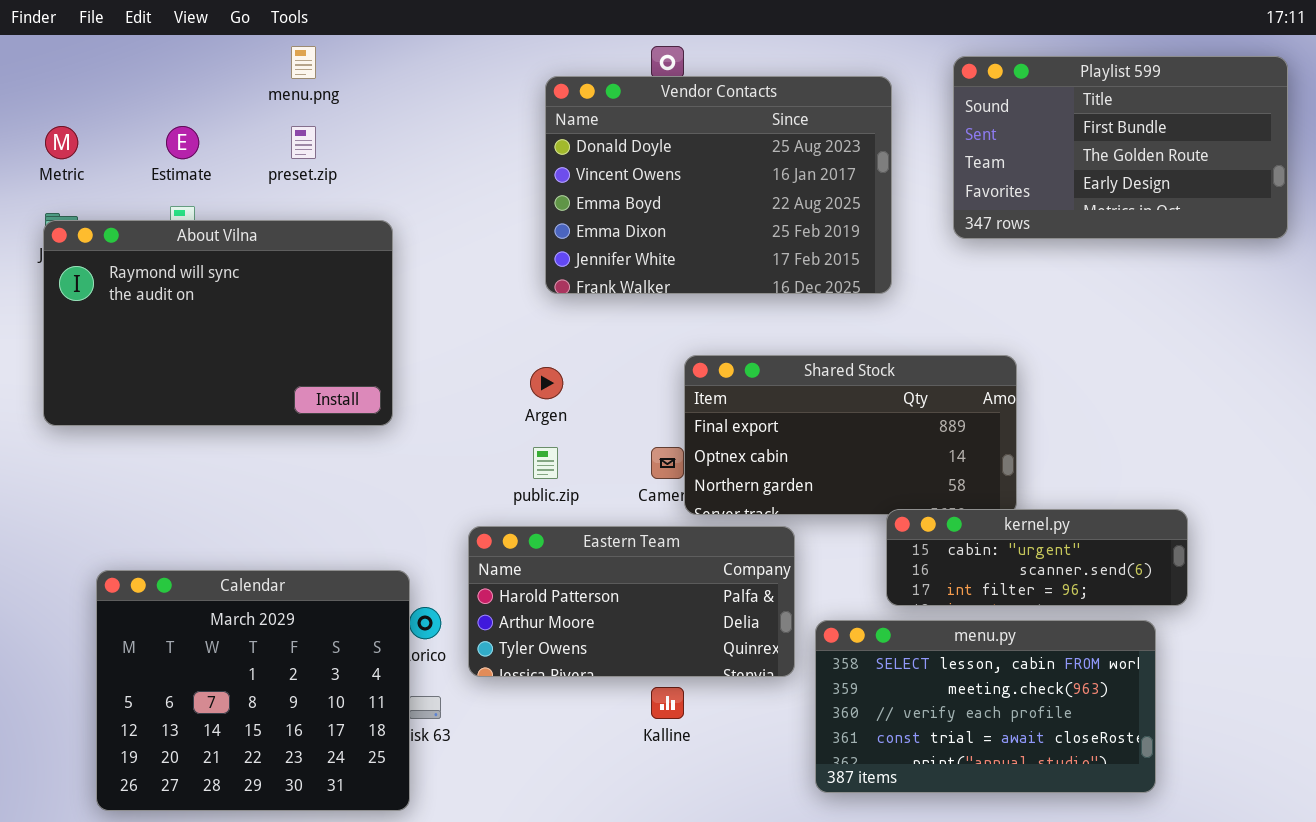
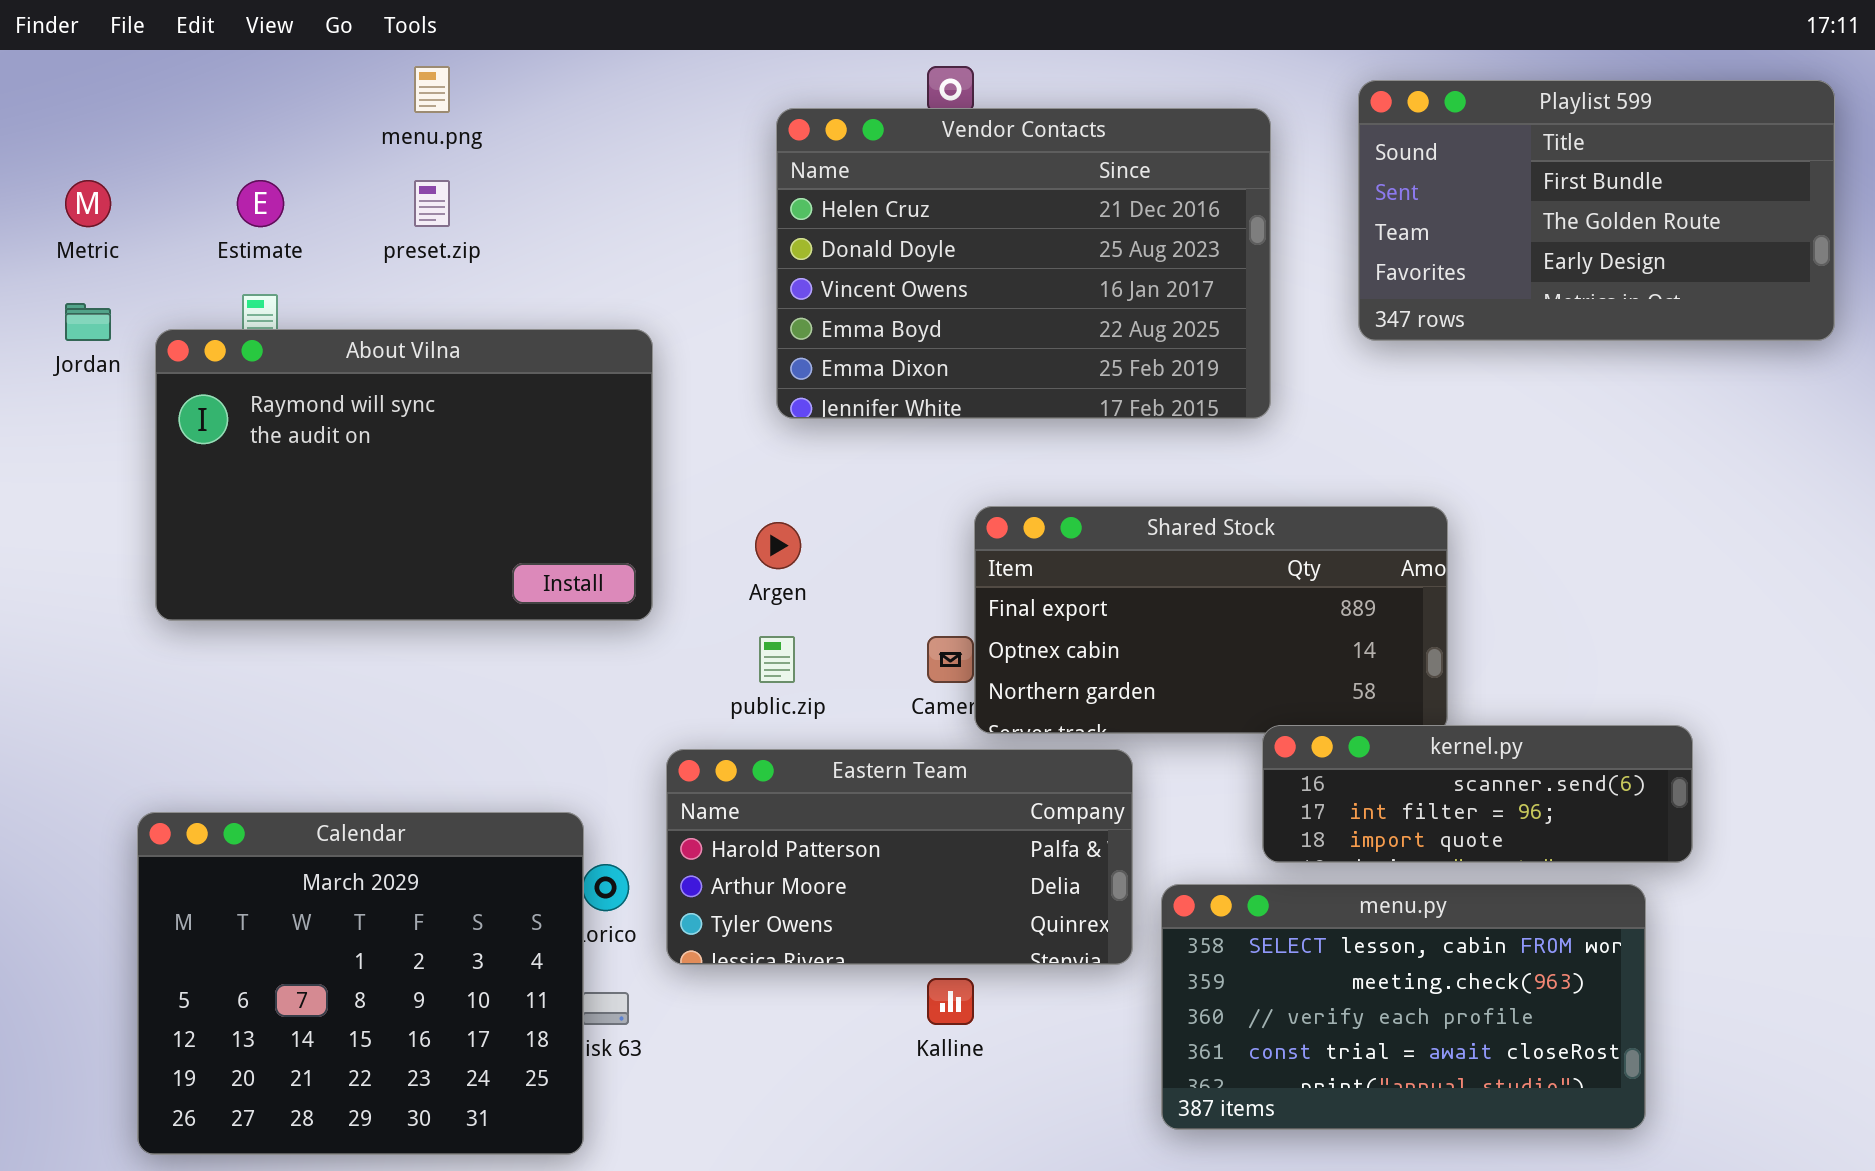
Vendor Contacts: [545,76,892,294] -> [776,108,1271,419], scrolled up 1 row
About Vilna: [43,220,393,426] -> [155,329,653,621], moved
kernel.py: [886,509,1188,606] -> [1262,725,1693,863], scrolled down 1 row

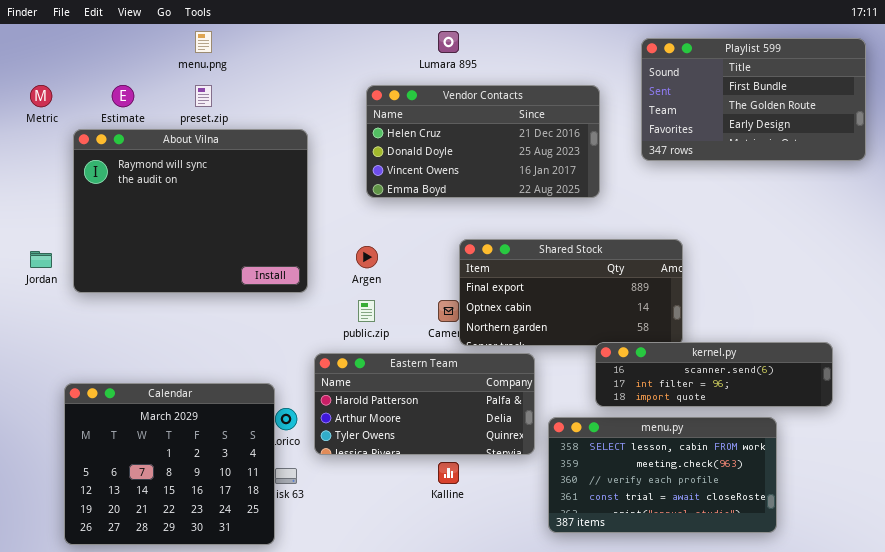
Vendor Contacts: [776,108,1271,419] -> [366,85,600,198], resized
Jordan: [65,303,111,341] -> [30,251,52,268], moved
About Vilna: [155,329,653,621] -> [73,129,308,293], resized
kernel.py: [1262,725,1693,863] -> [595,342,833,407], resized

